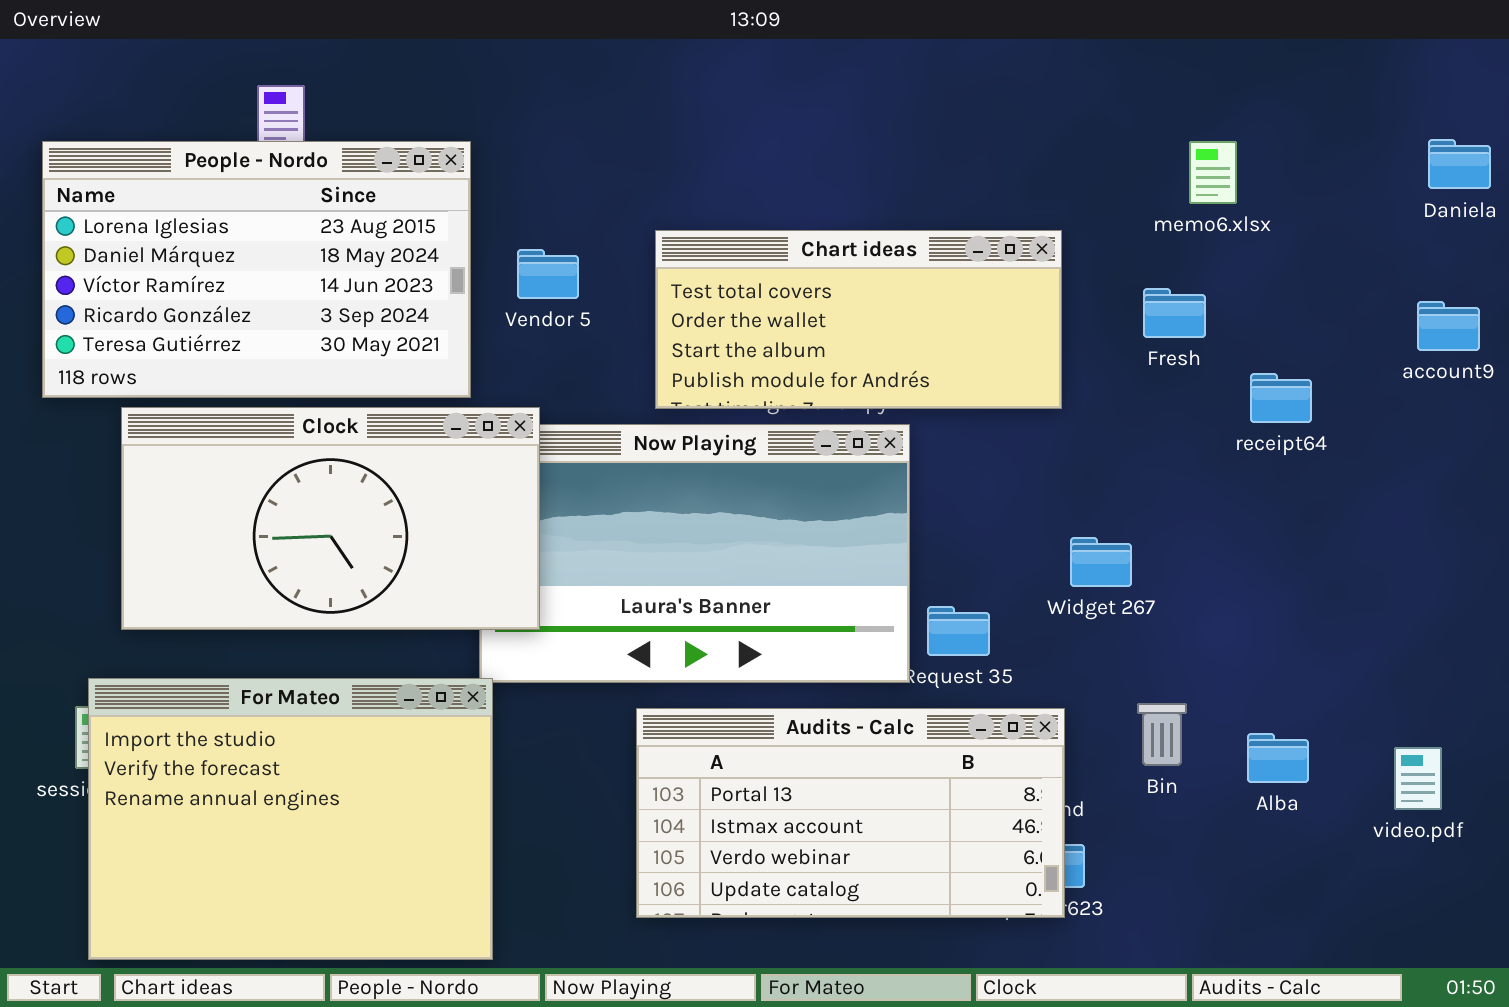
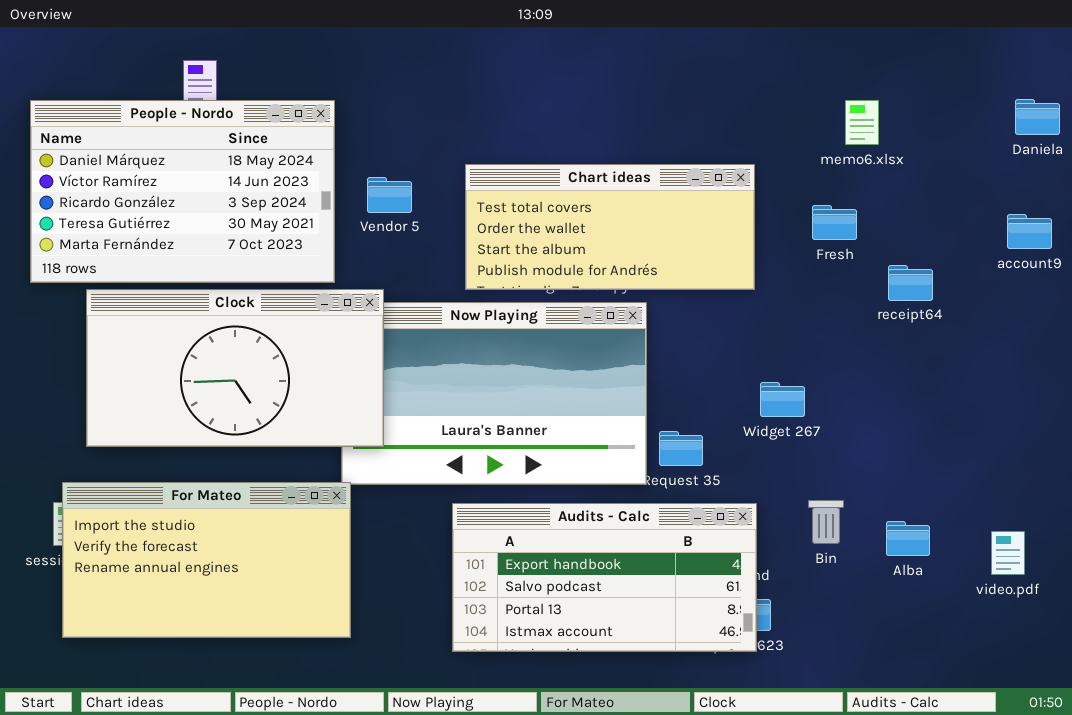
People - Nordo: [42,141,471,398] -> [30,100,335,283], scrolled down 1 row
For Mateo: [88,678,493,960] -> [62,482,351,638], resized
Audits - Calc: [636,708,1065,918] -> [452,503,757,652], scrolled up 2 rows

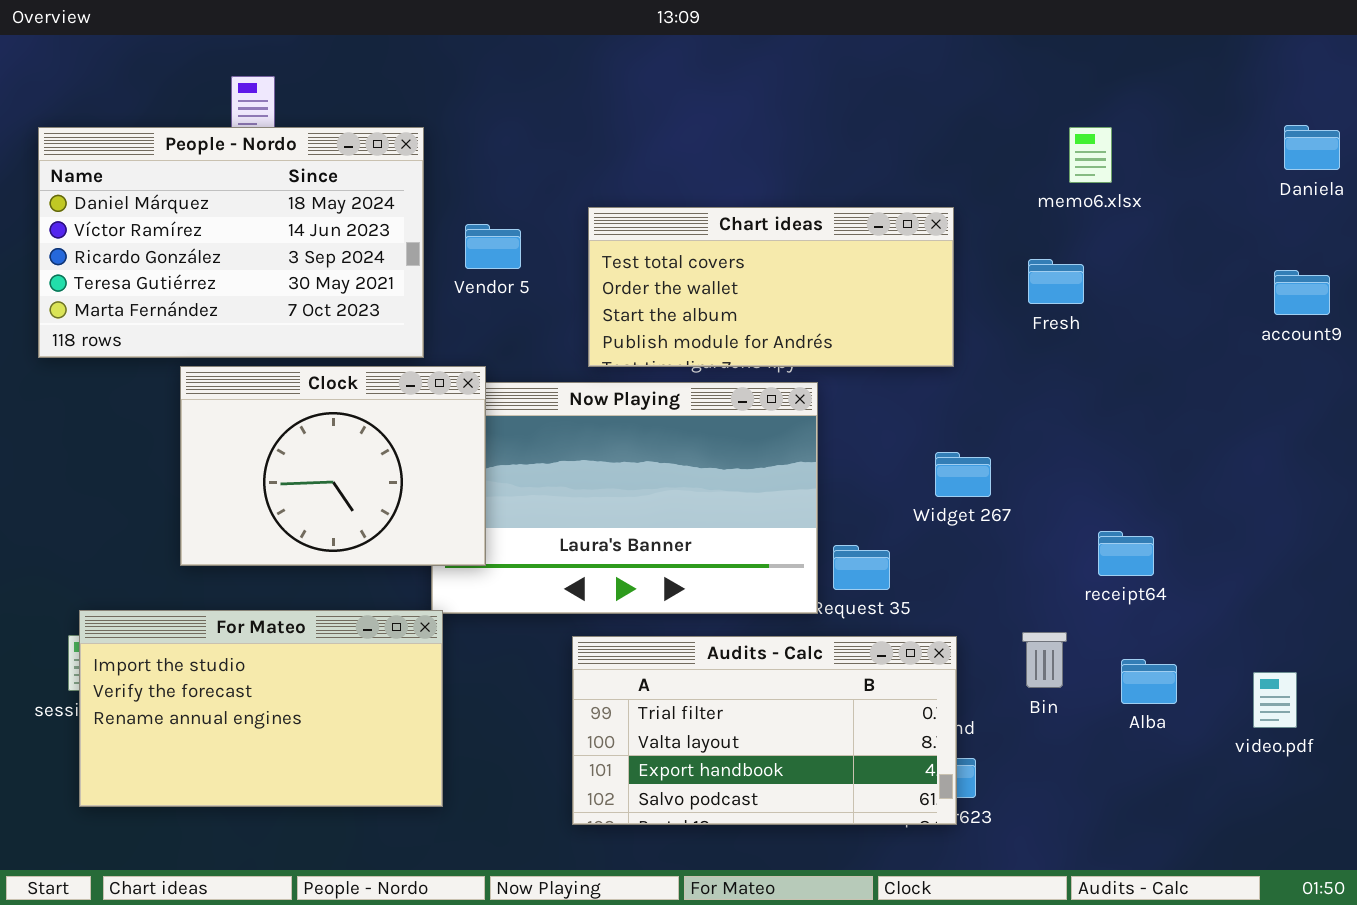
receipt64: [888,265,933,301] -> [1098,531,1154,576], moved
Clock: [86,289,384,447] -> [180,366,486,566], resized
Widget 267: [760,382,805,417] -> [935,452,991,497], moved
Audits - Calc: [452,503,757,652] -> [572,636,957,825], scrolled up 2 rows

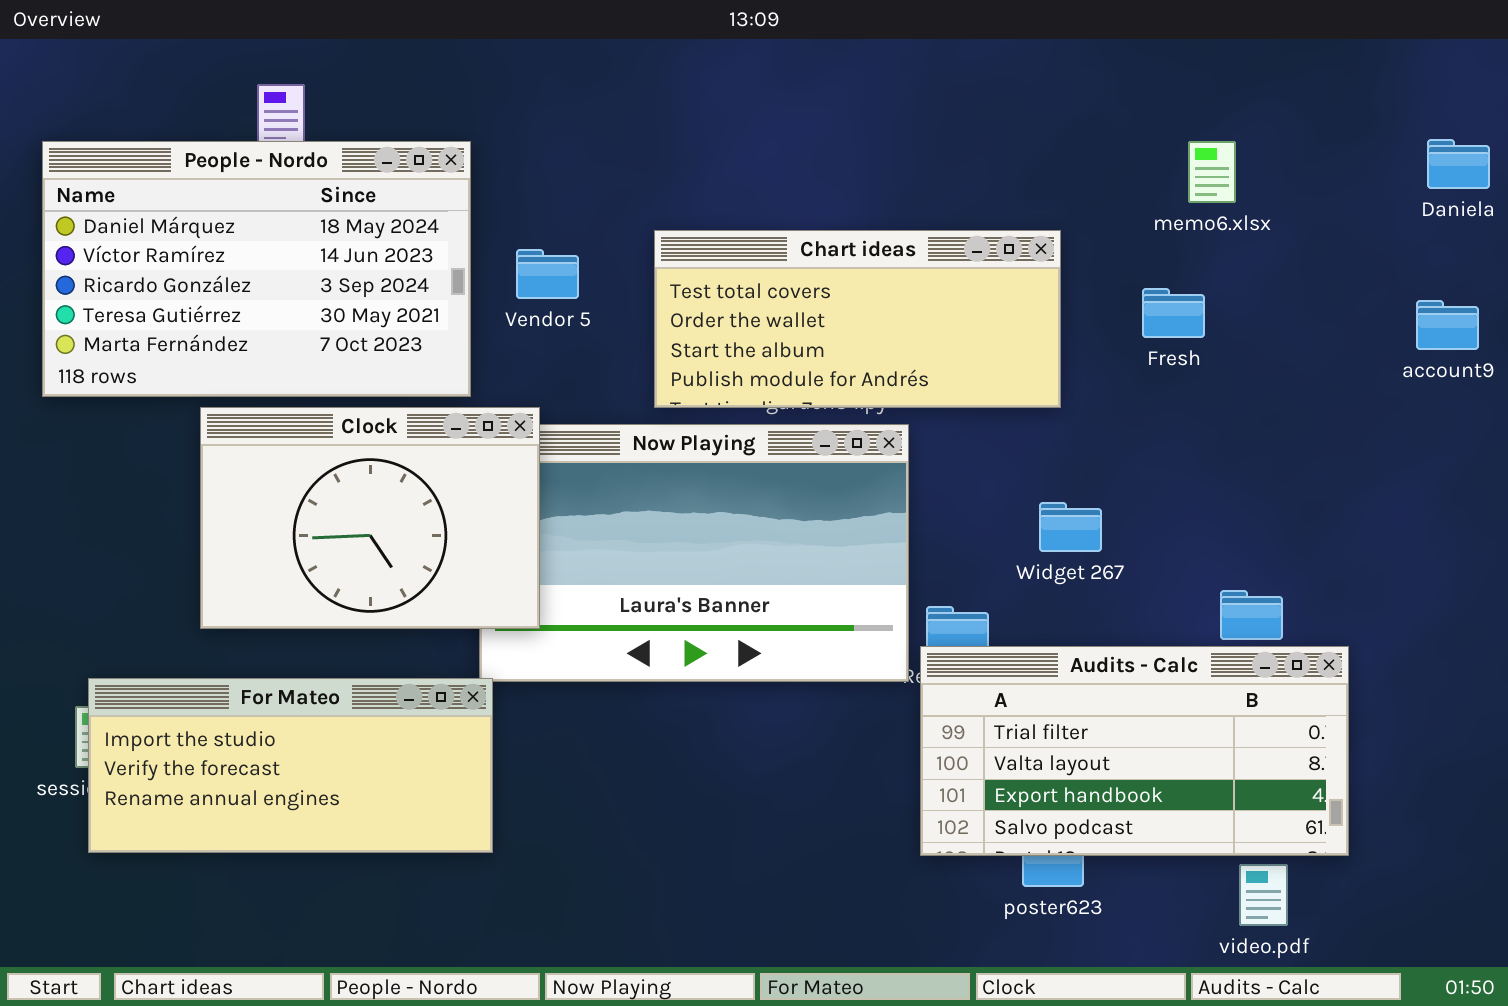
For Mateo: [79,610,443,807] -> [88,678,493,853], resized
Audits - Calc: [572,636,957,825] -> [920,646,1349,856], moved
video.pdf: [1253,672,1297,728] -> [1239,864,1288,926], moved

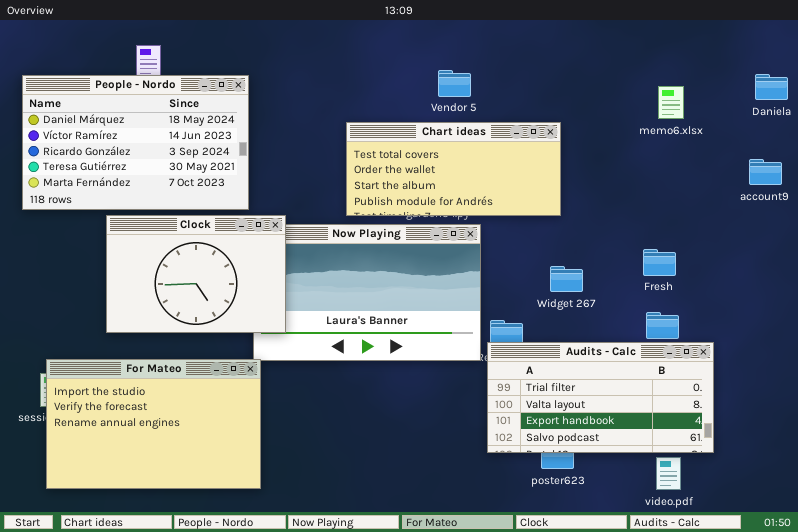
memo6.xlsx: [1188,141,1236,203] -> [658,86,684,119], moved
Vendor 5: [516,249,579,299] -> [438,70,471,97], moved
Fresh: [1142,288,1205,338] -> [643,249,676,276], moved
For Mateo: [88,678,493,853] -> [46,359,261,489], resized

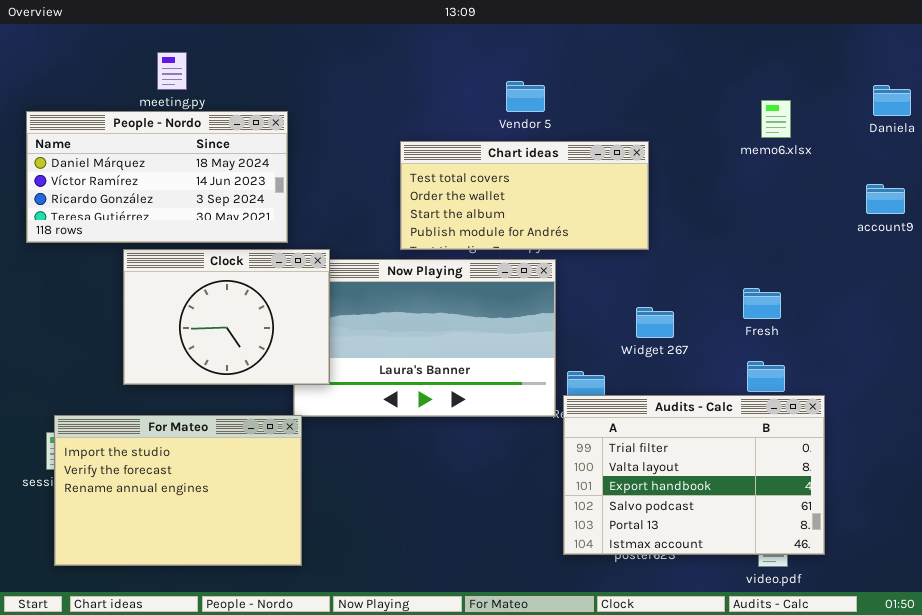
People - Nordo: [22,75,249,210] -> [26,111,288,243], resized
Audits - Calc: [487,342,714,453] -> [563,395,825,555], resized

